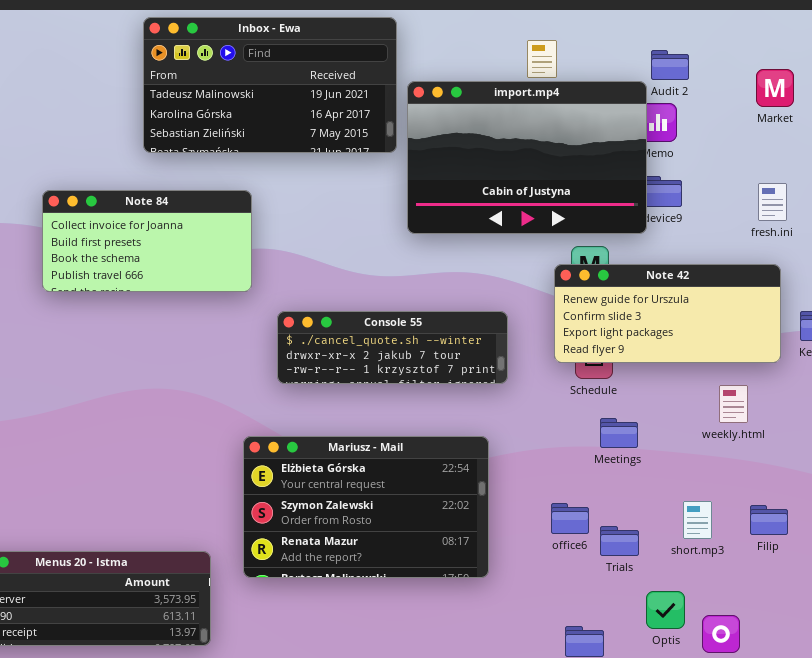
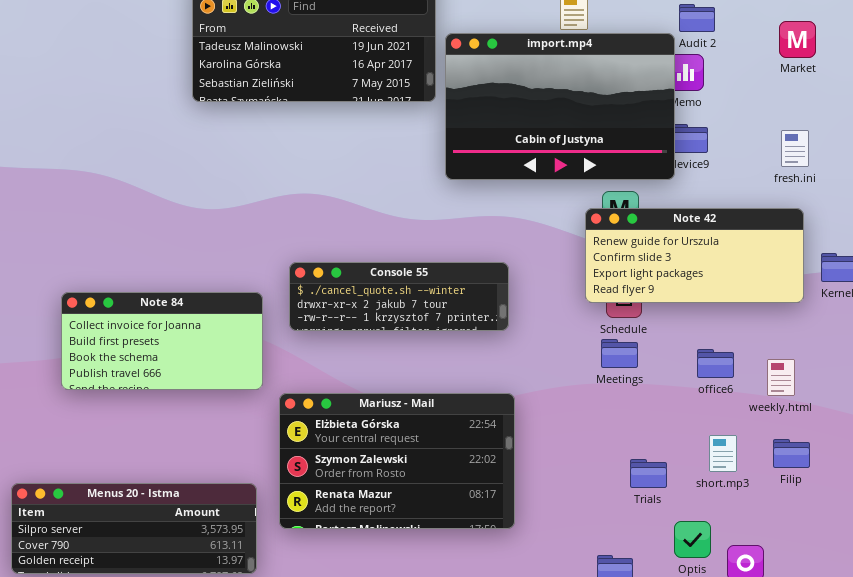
Note 84: [42,190,252,292] -> [61,292,263,390], moved
Console 55: [277,311,508,384] -> [289,262,509,331], moved
weekly.html: [719,385,748,423] -> [767,359,795,396], moved
Meetings: [600,418,638,448] -> [601,339,638,368], moved
Mariusz - Mail: [243,436,489,578] -> [279,393,515,529], moved
office6: [551,503,589,534] -> [697,349,734,378], moved

